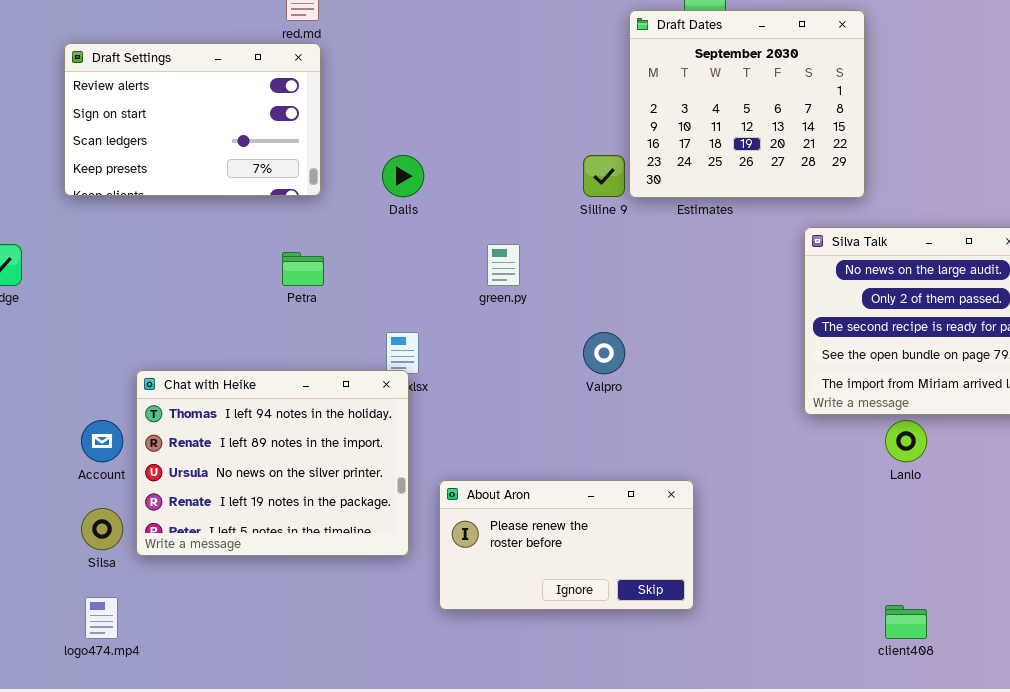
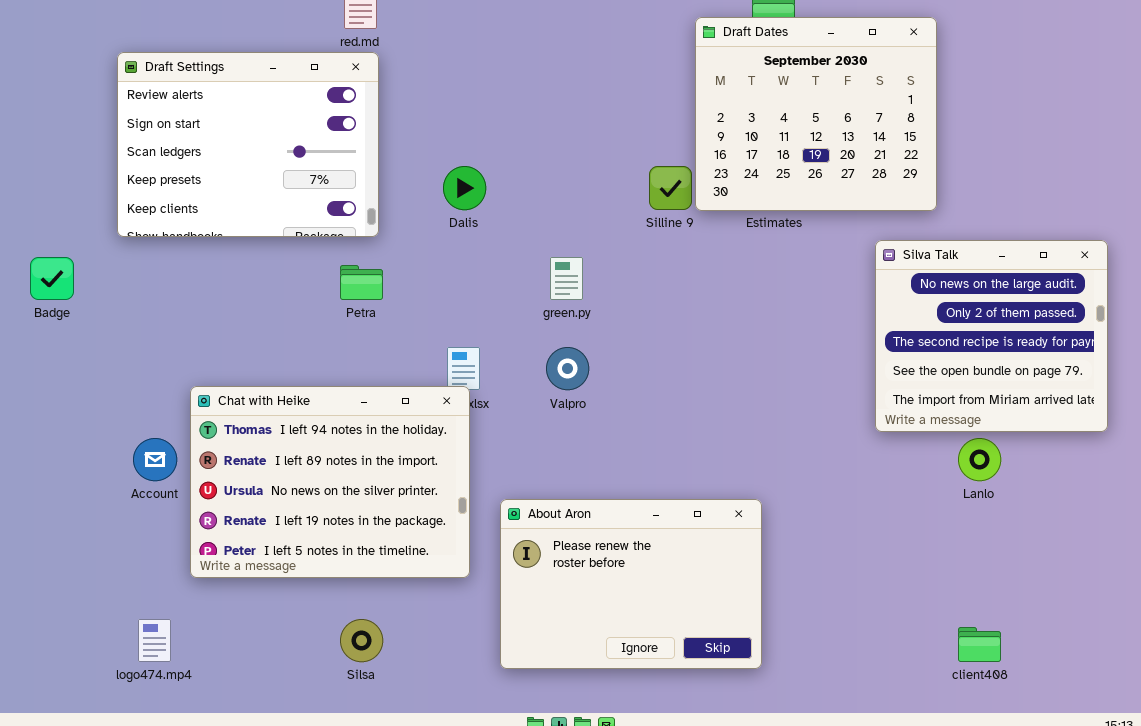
Draft Settings: [64,43,321,196] -> [117,52,379,237], resized
Valpro: [583,332,625,374] -> [546,347,589,390], moved
About Aron: [439,480,694,610] -> [500,499,762,669], resized
Silsa: [81,508,123,550] -> [340,619,383,662], moved

